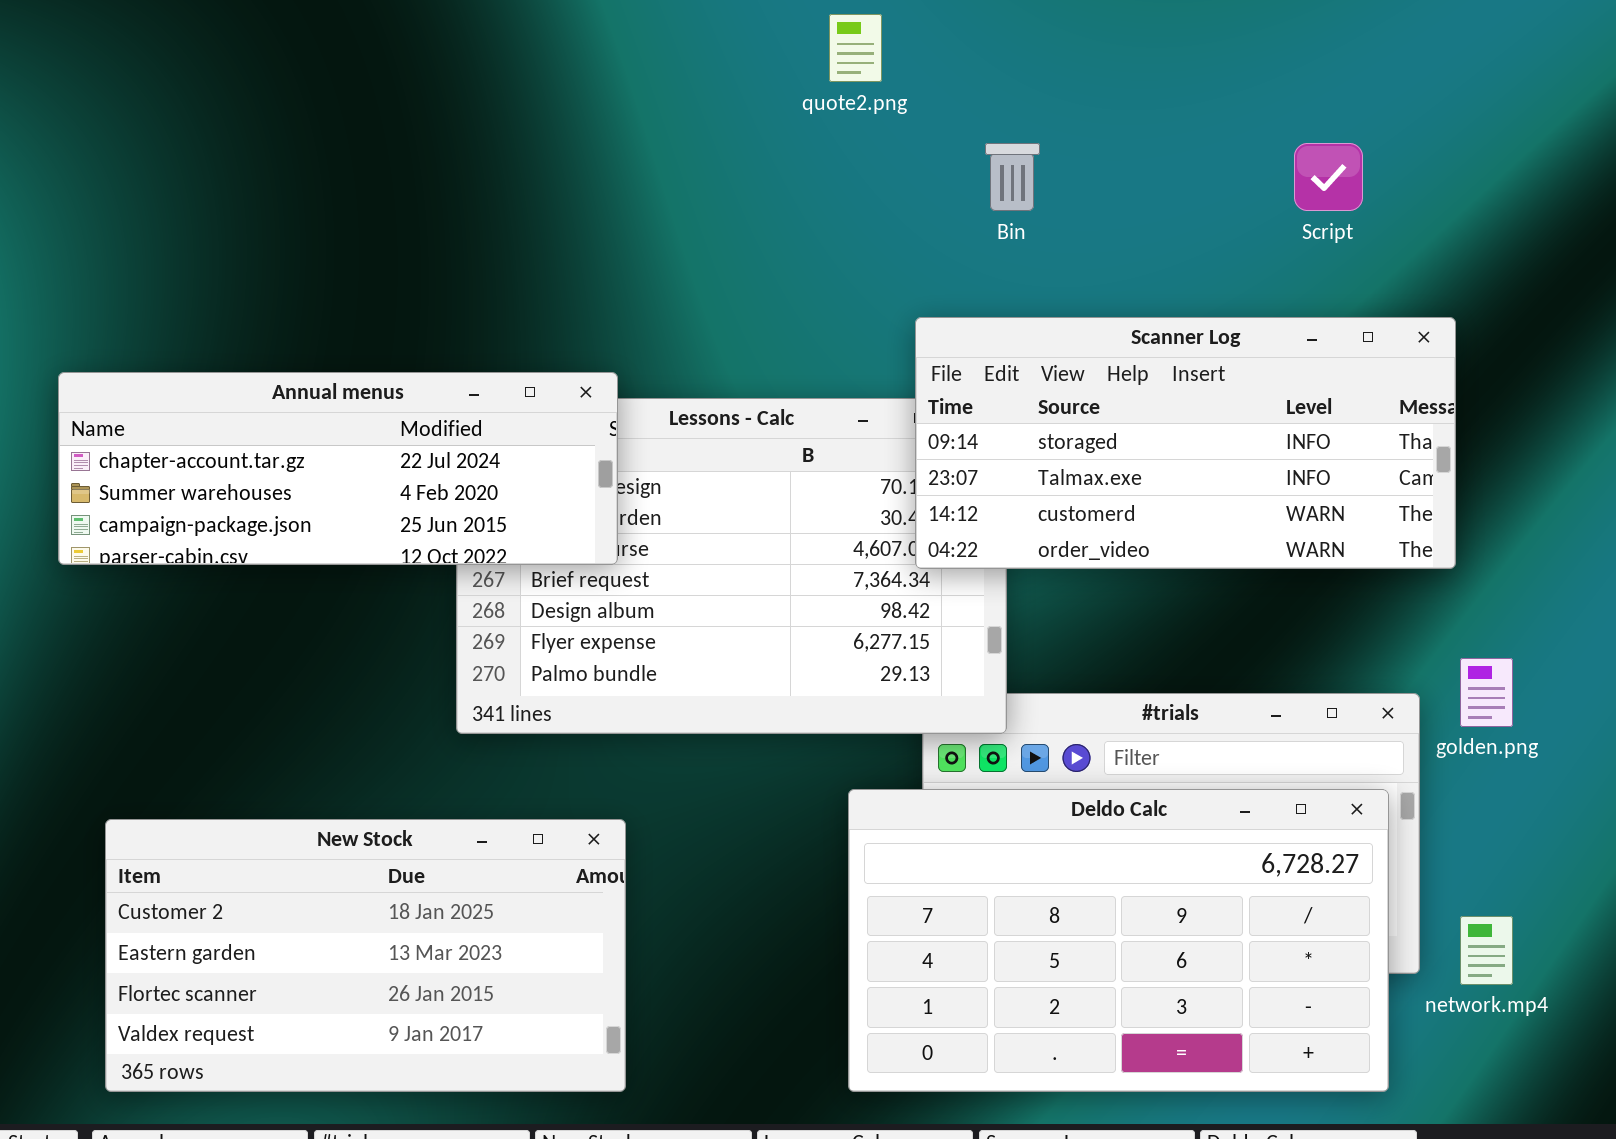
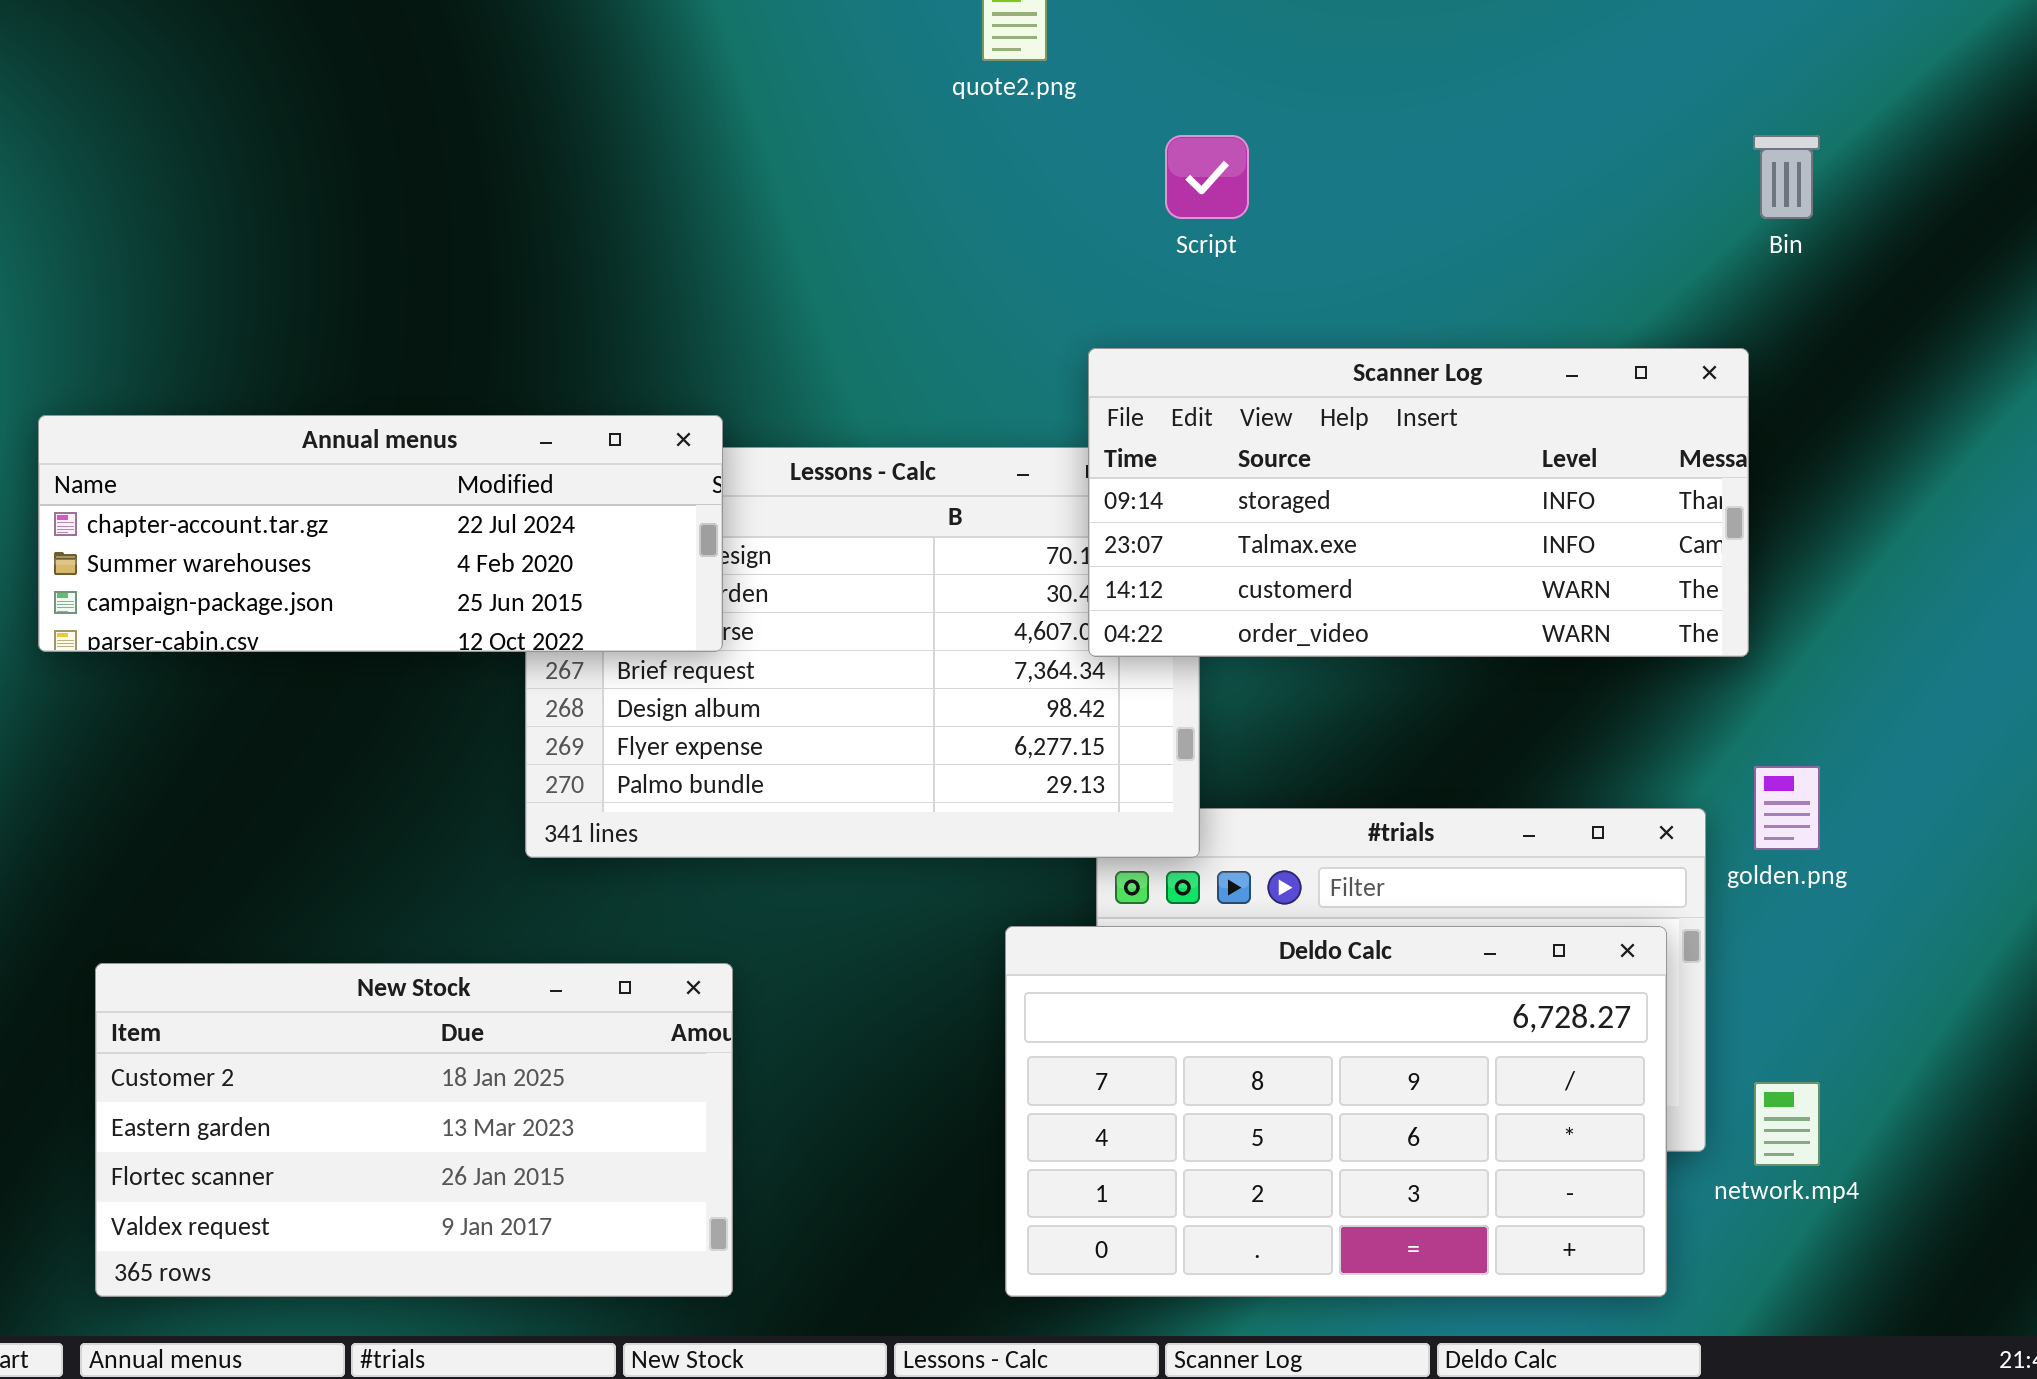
Bin: [985,143,1040,211] -> [1753,135,1820,219], moved
Script: [1294,143,1363,211] -> [1165,135,1249,219], moved

